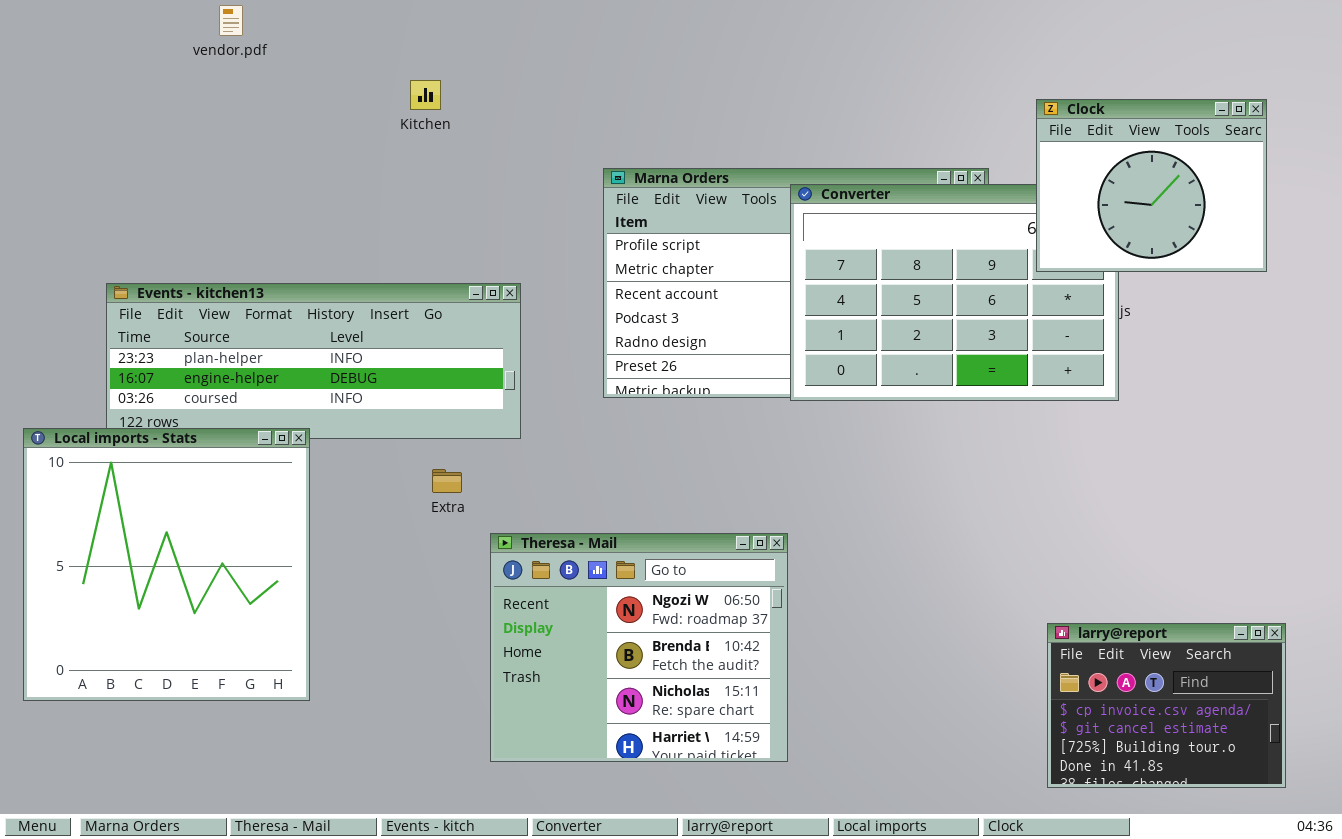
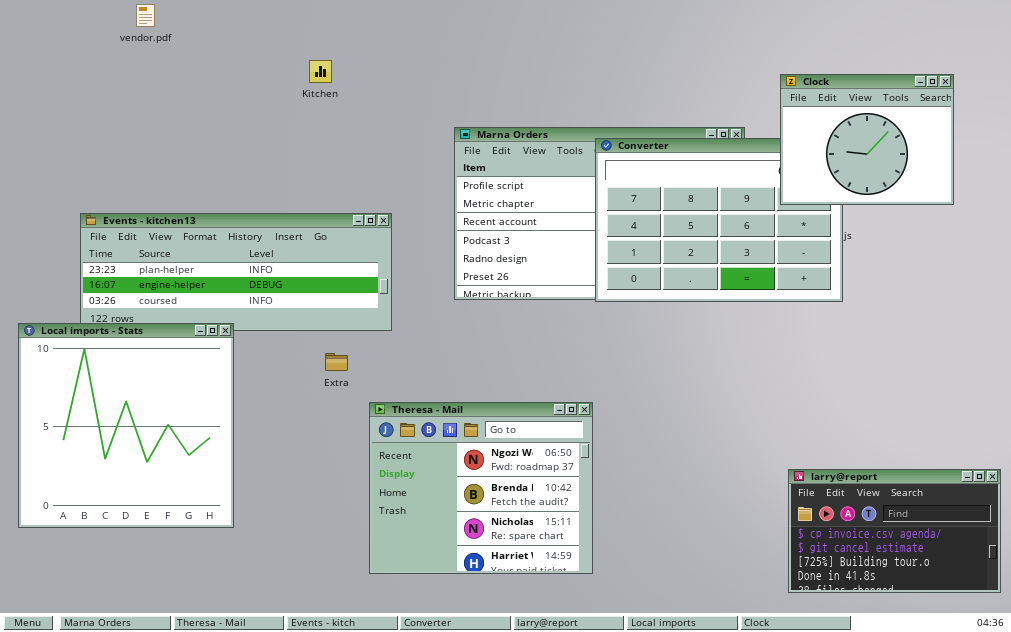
vendor.pdf: [219,5,243,36] -> [136,4,155,27], moved
larry@report: [1047,623,1286,788] -> [788,469,1001,593], resized

